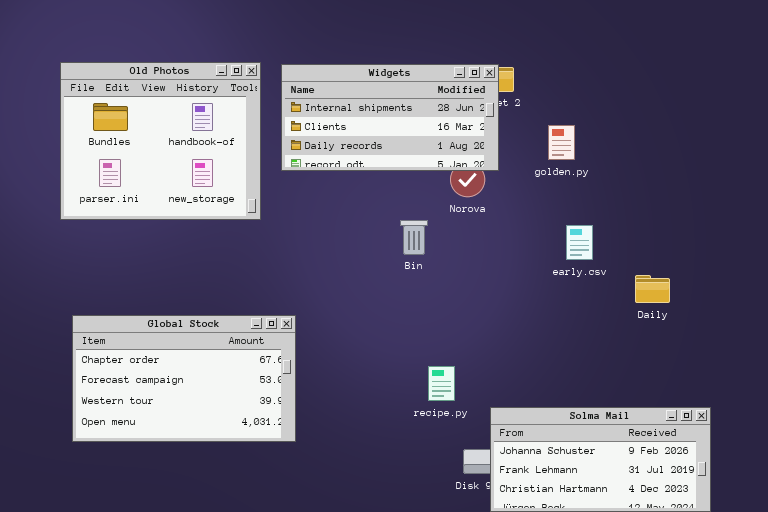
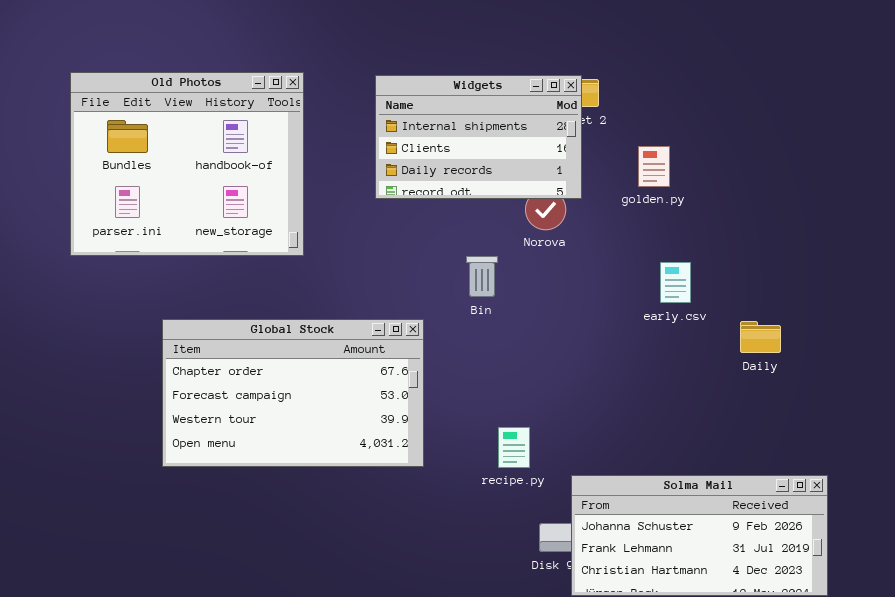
Widgets: [281,64,499,171] -> [375,75,582,199], resized
Global Stock: [72,315,296,442] -> [162,319,424,467], moved

